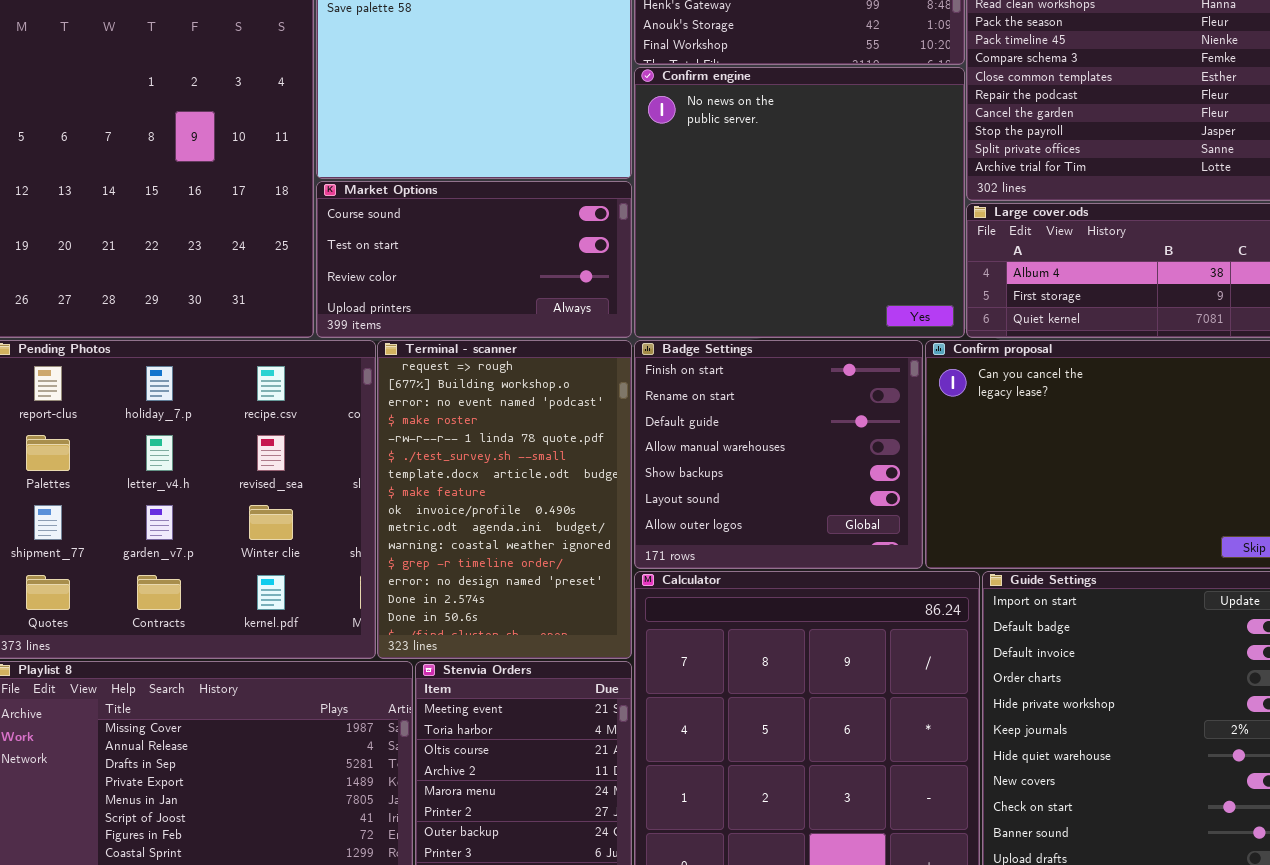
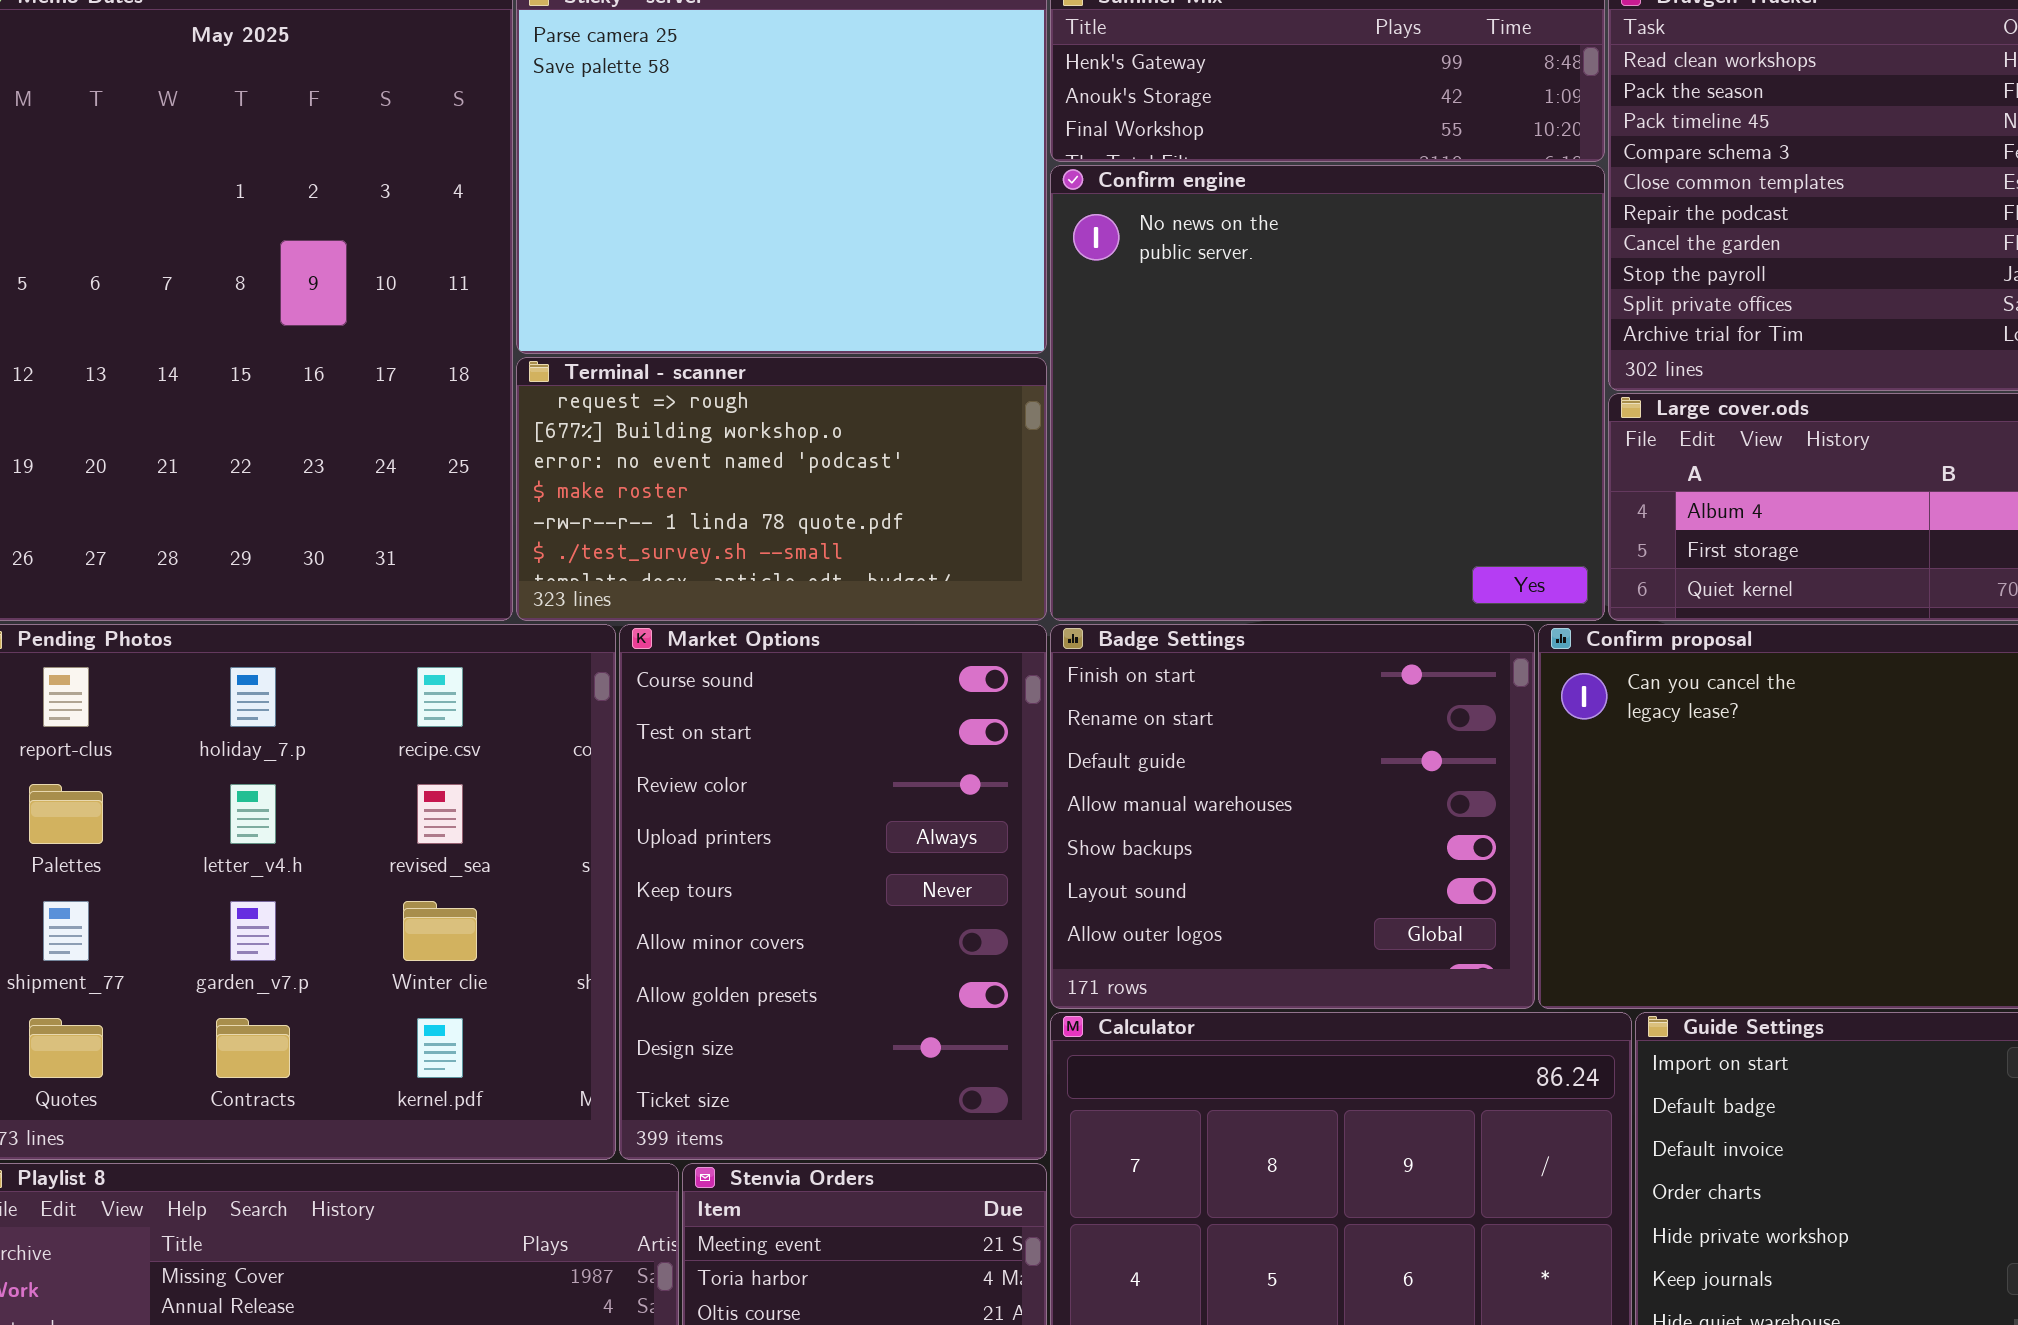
Market Options: [316,181,632,338] -> [619,624,1047,1160], moved, resized
Terminal - scanner: [377,340,632,659] -> [516,357,1047,621], moved, resized

